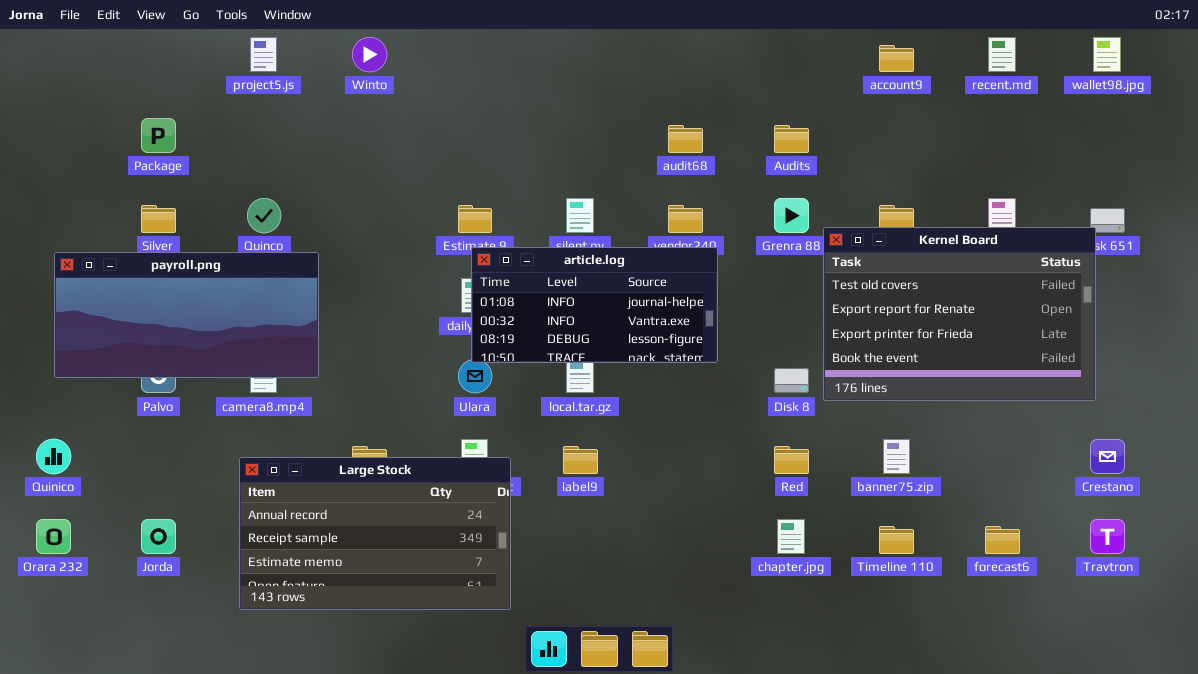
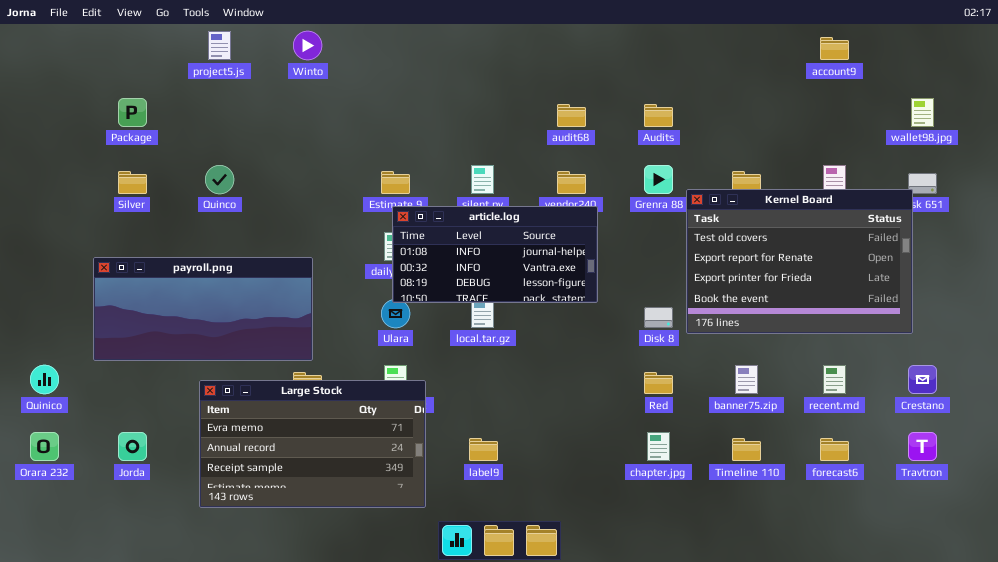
recent.md: [988,37,1016,72] -> [823,365,846,394], moved
wallet98.jpg: [1093,37,1121,72] -> [911,98,934,127], moved
account9: [879,45,914,72] -> [820,37,849,60], moved
payroll.png: [54,252,319,378] -> [93,257,313,361], moved
label9: [563,446,598,474] -> [469,438,498,461], moved
Large Stock: [239,457,511,610] -> [199,380,426,508], scrolled up 1 row

